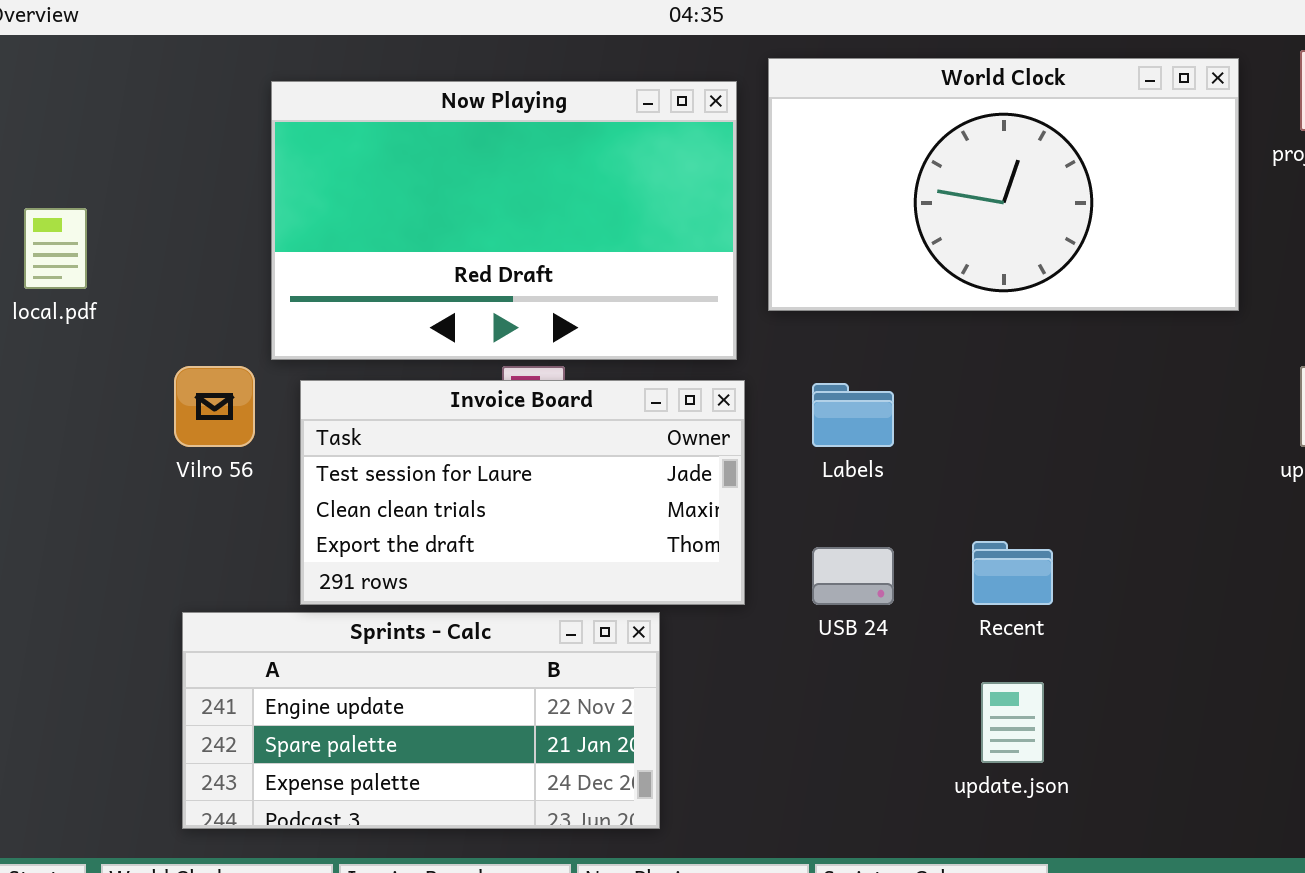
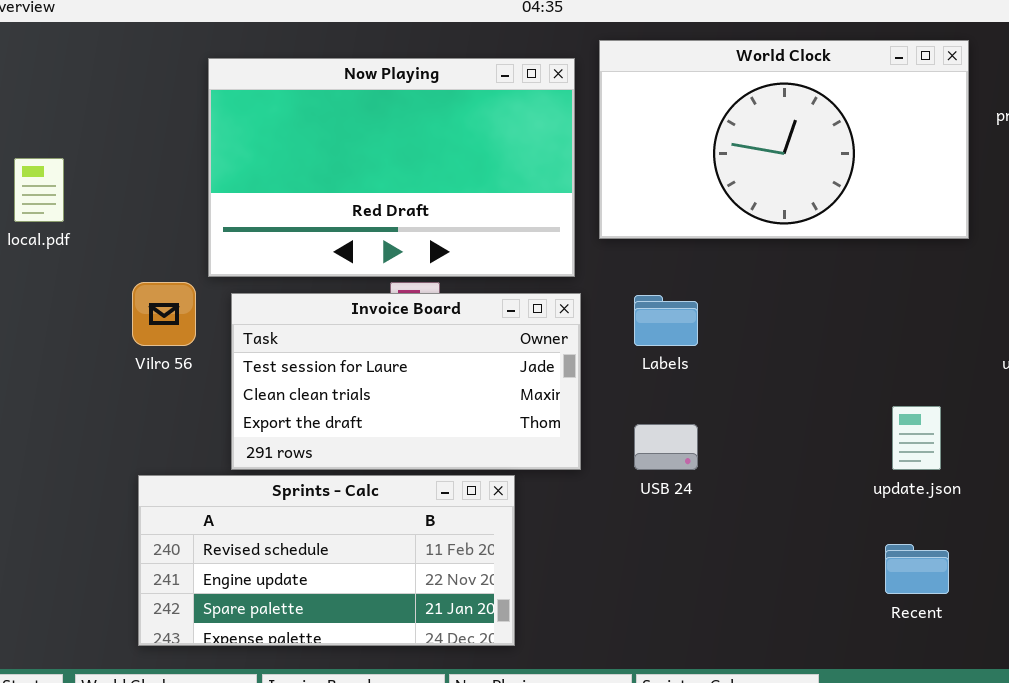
Recent: [972,541,1053,605] -> [885,544,949,594], moved
Sprints - Calc: [182,612,660,829] -> [138,475,515,646], scrolled up 1 row
update.json: [981,682,1044,763] -> [892,406,941,470], moved

